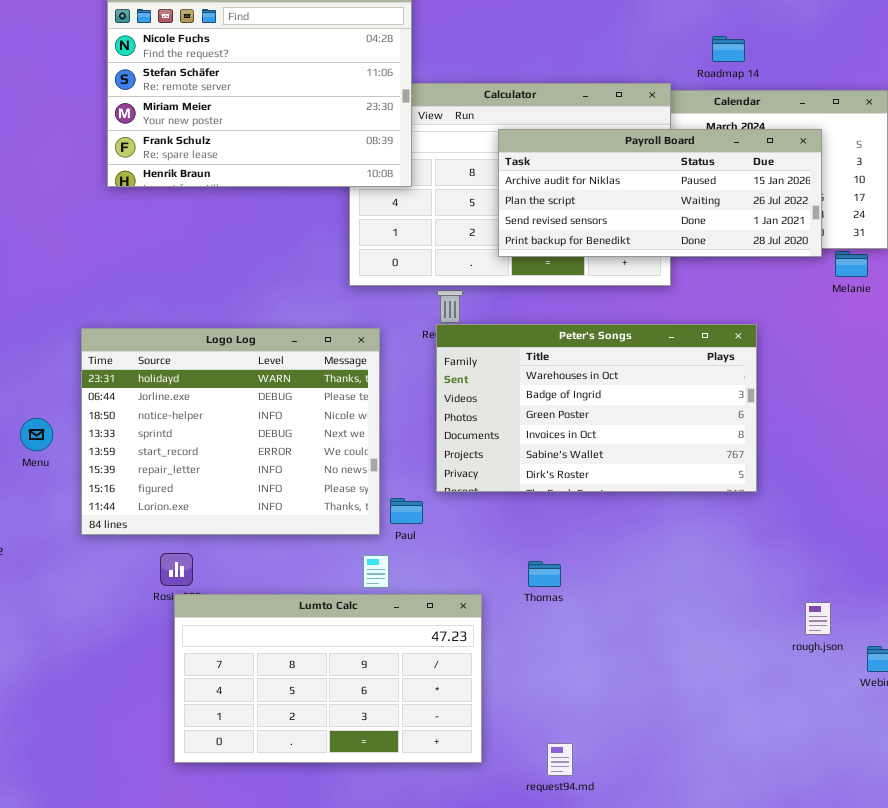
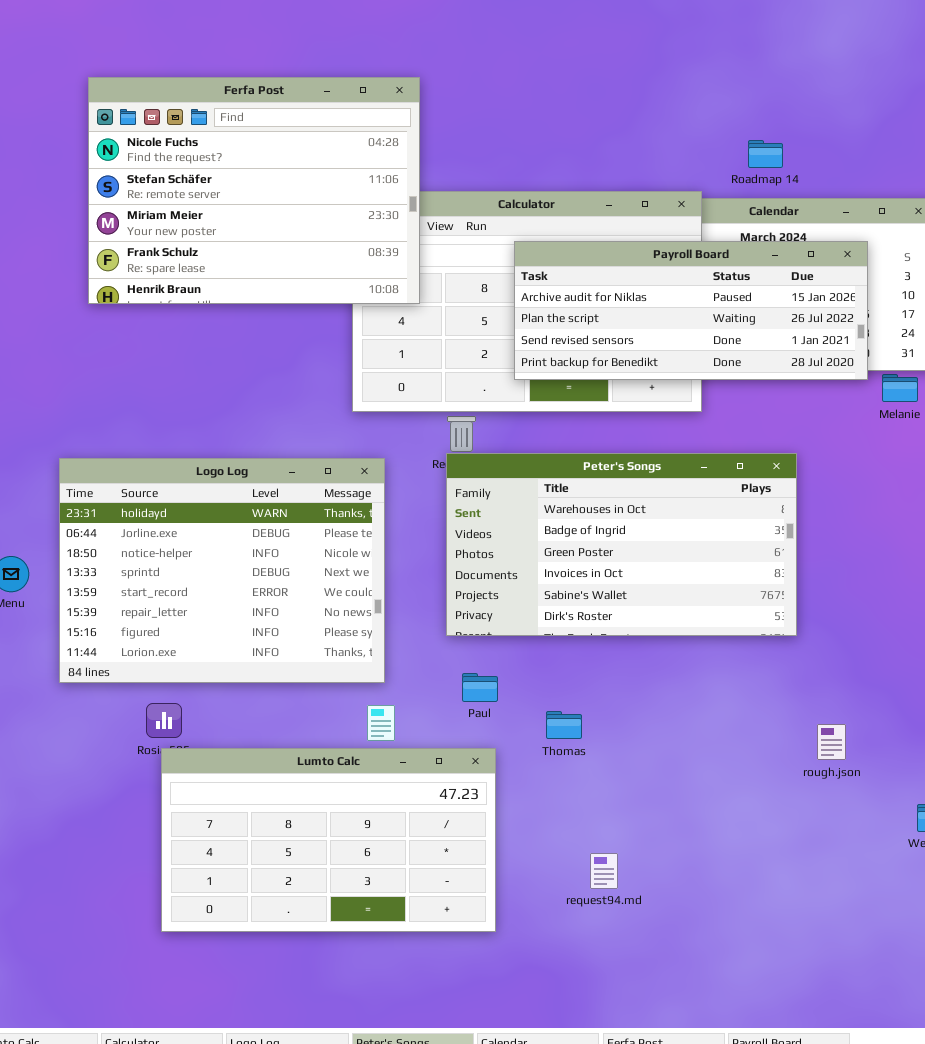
Paul: [390,498,423,524] -> [462,673,498,702], moved
rough.json: [805,602,831,635] -> [817,724,846,760], moved
request94.md: [547,743,573,776] -> [590,853,618,889], moved

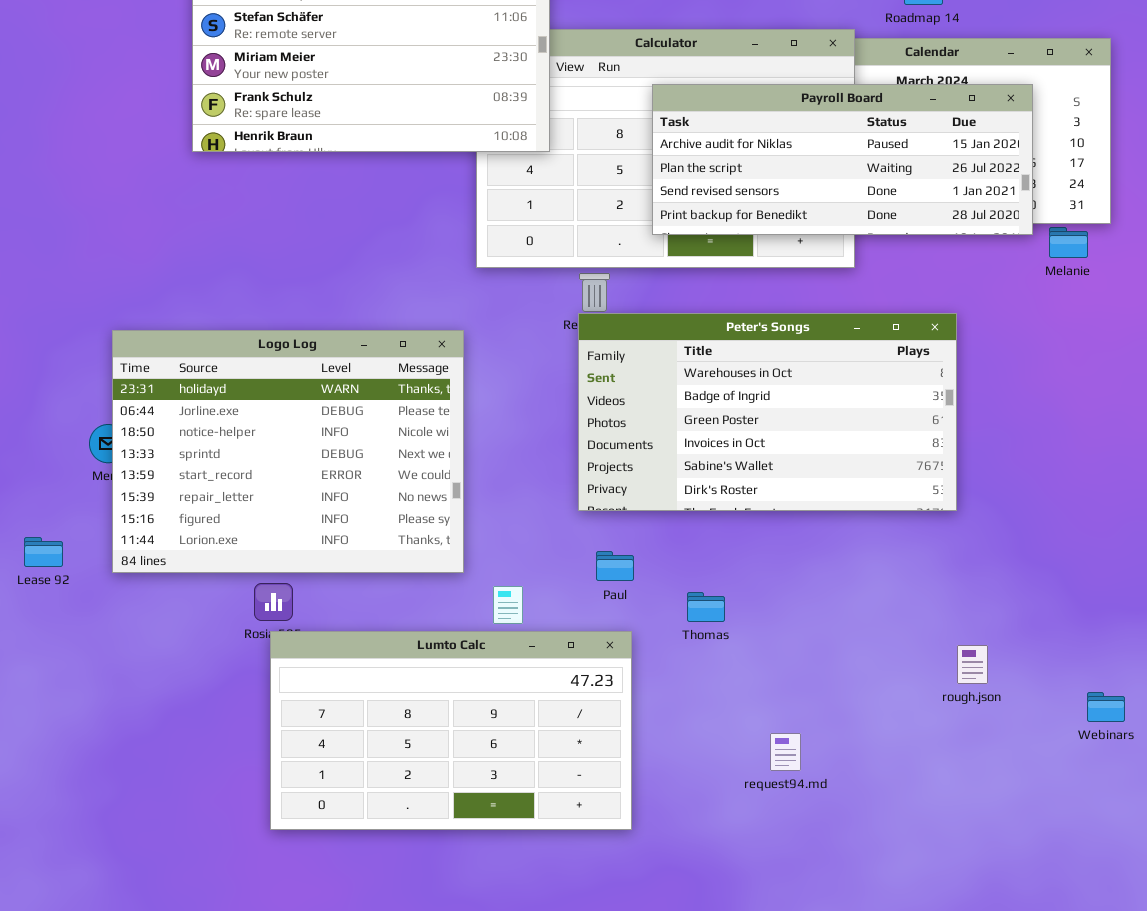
Logo Log: [59,458,385,683] -> [112,330,464,573], moved
rough.json: [817,724,846,760] -> [957,645,988,684], moved
request94.md: [590,853,618,889] -> [770,733,801,771], moved

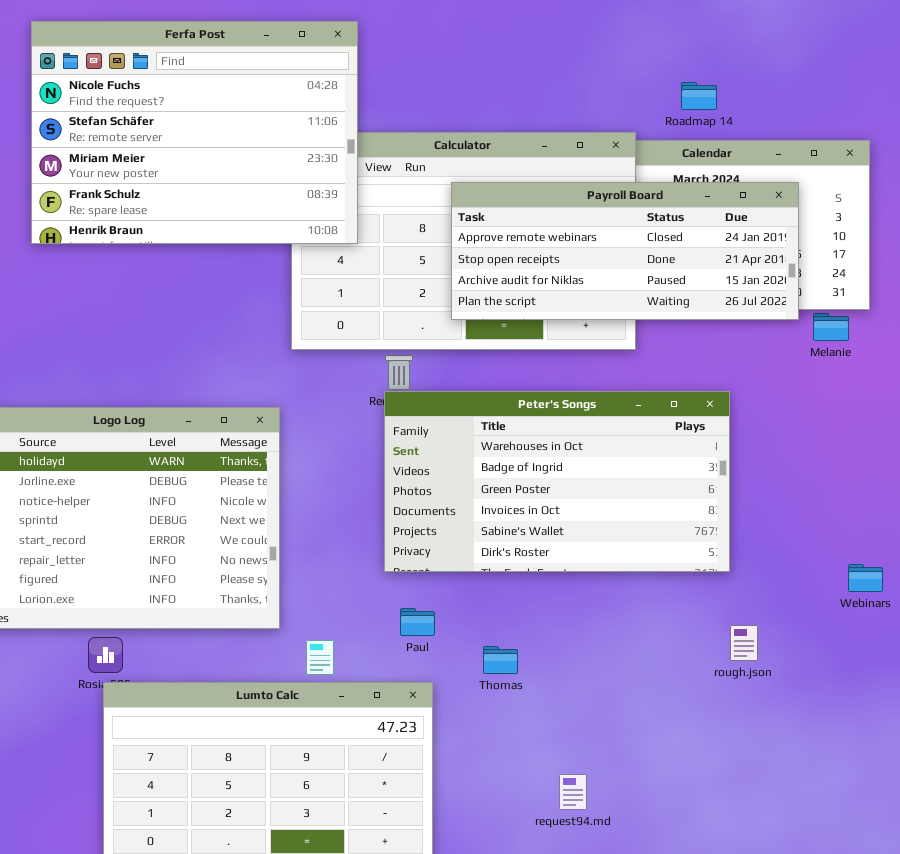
Payroll Board: [652,84,1033,235] -> [451,182,799,320], scrolled up 2 rows
rough.json: [957,645,988,684] -> [730,625,758,661], moved
Webinars: [1087,692,1125,722] -> [848,564,883,592], moved

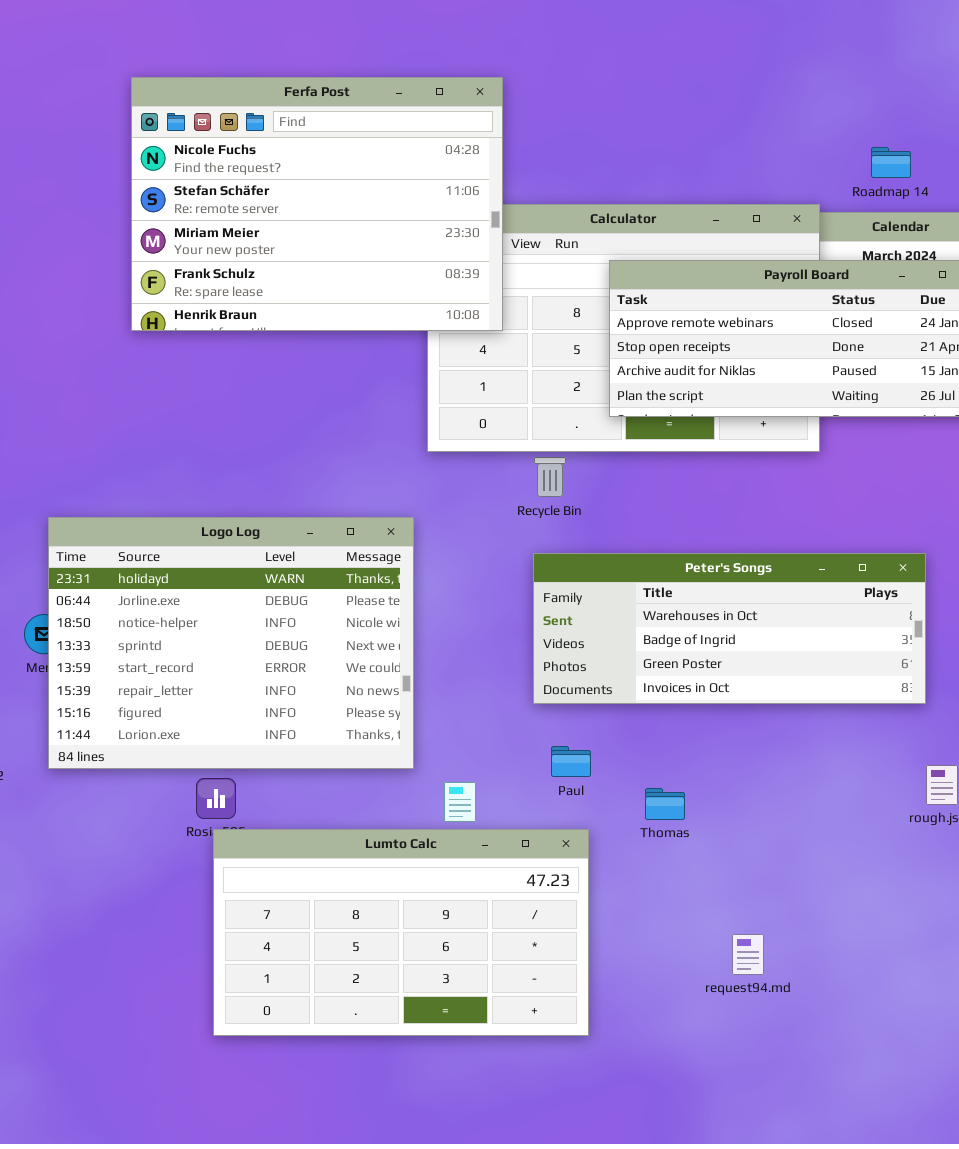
Peter's Songs: [384,391,730,572] -> [533,553,926,704], resized

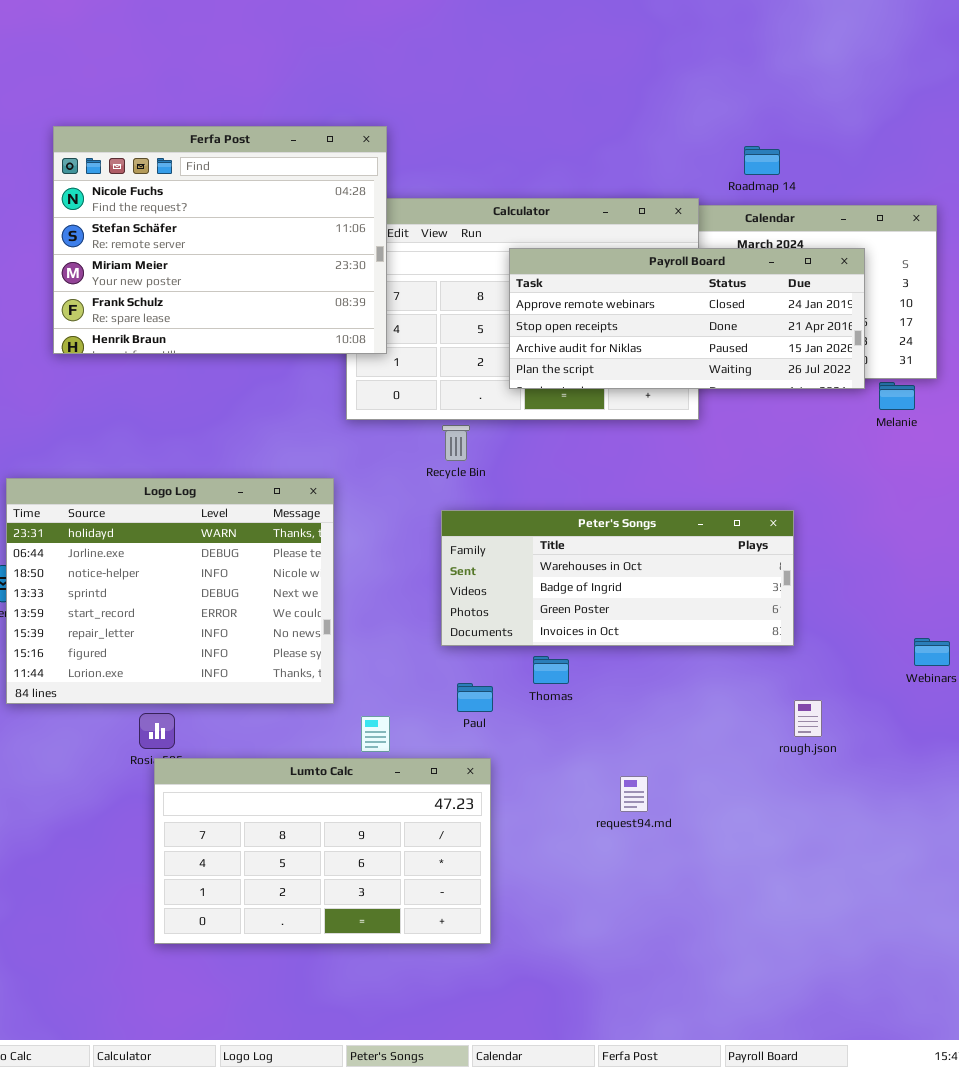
Ferfa Post: [131,77,503,331] -> [53,126,387,354], moved
Thomas: [645,788,685,820] -> [533,656,569,684], moved
request94.md: [732,934,764,975] -> [620,776,648,812], moved

